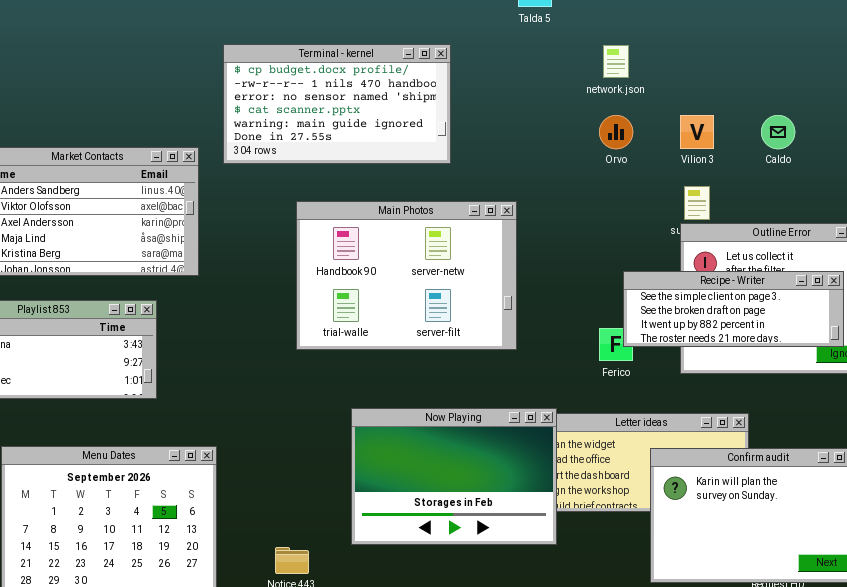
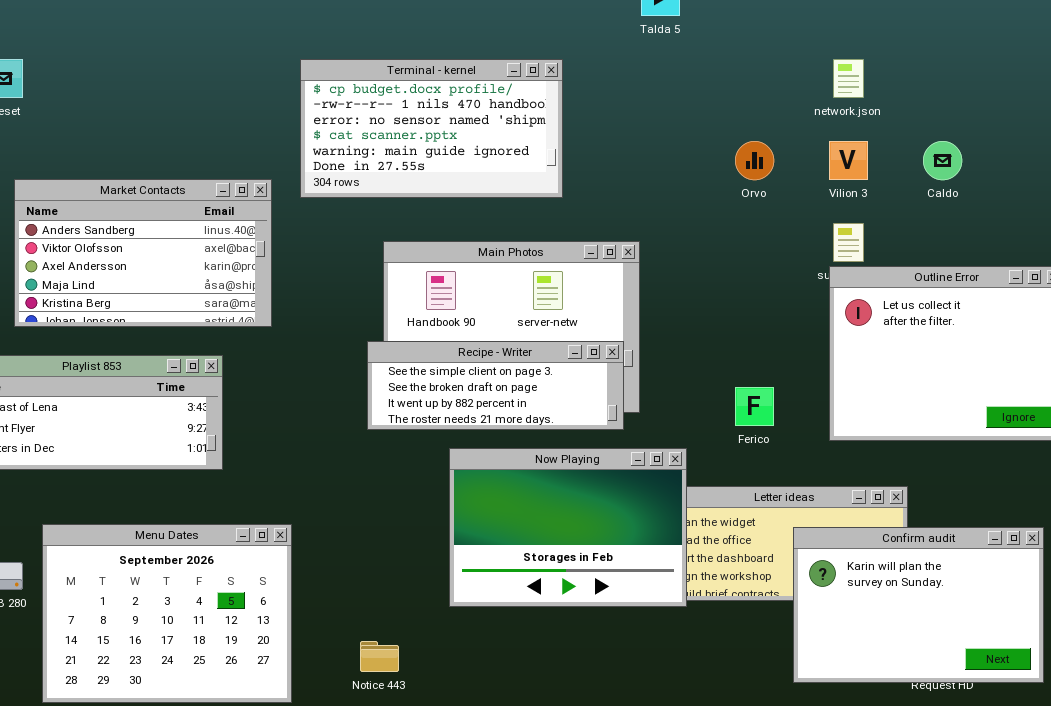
network.json: [603,45,629,78] -> [833,59,864,98], moved
Recipe - Writer: [623,271,844,347] -> [367,341,624,430], moved
Now Playing: [351,408,557,545] -> [449,448,687,607], moved

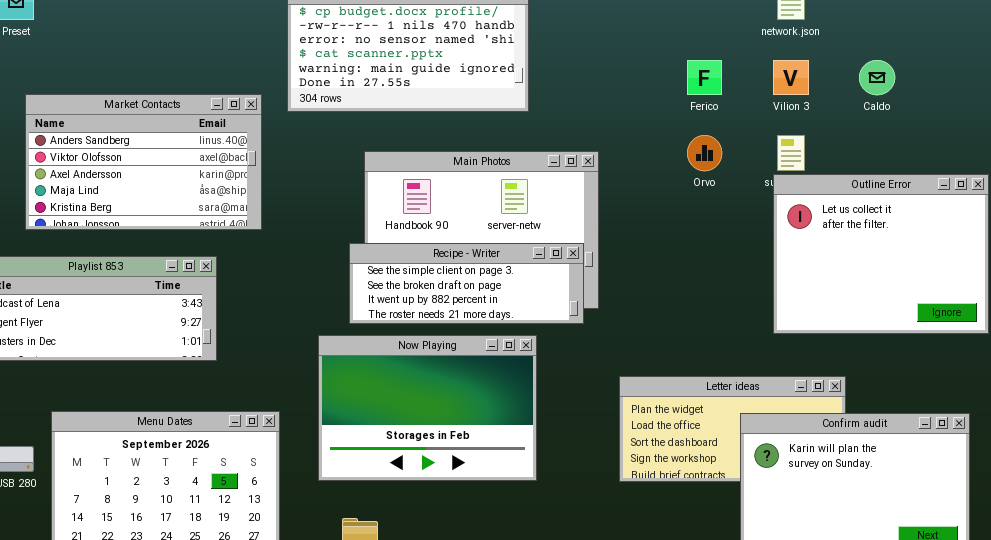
Orvo: [735,141,774,180] -> [687,135,722,171], moved
Ferico: [735,387,774,426] -> [687,60,722,95], moved
Now Playing: [449,448,687,607] -> [318,335,537,481], moved

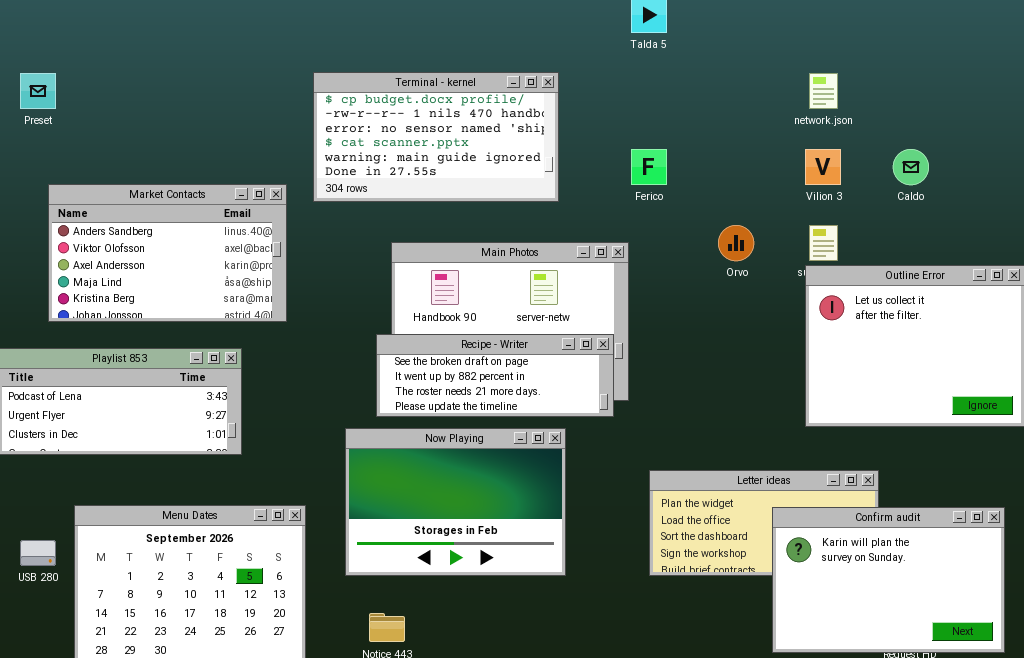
Ferico: [687,60,722,95] -> [631,149,667,185], moved
Recipe - Writer: [349,243,584,324] -> [376,334,614,417], scrolled down 1 row

